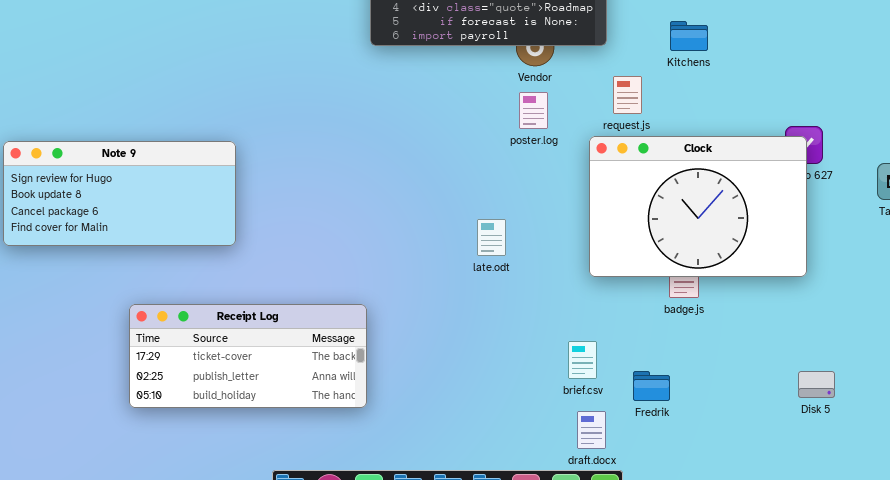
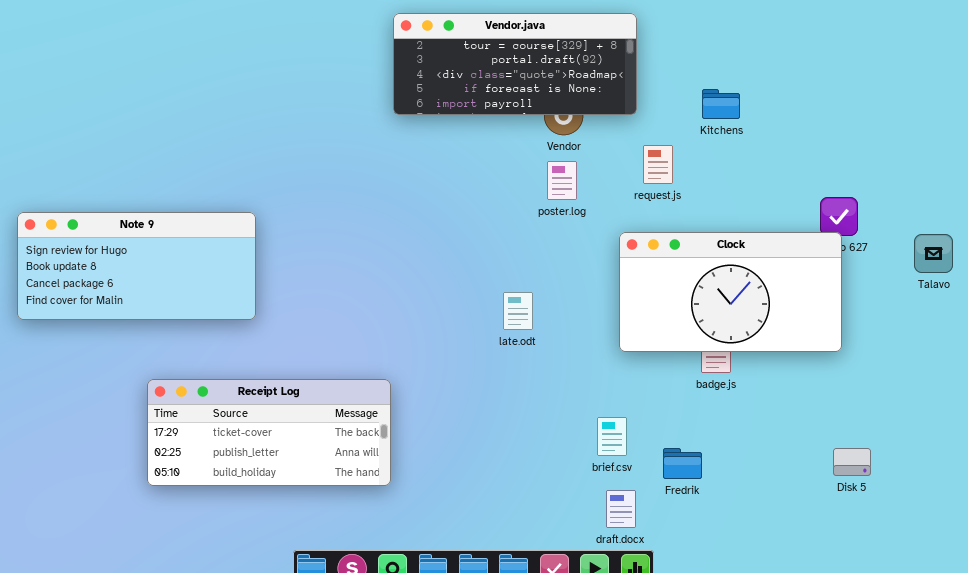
Clock: [589,136,807,277] -> [619,232,842,352], resized

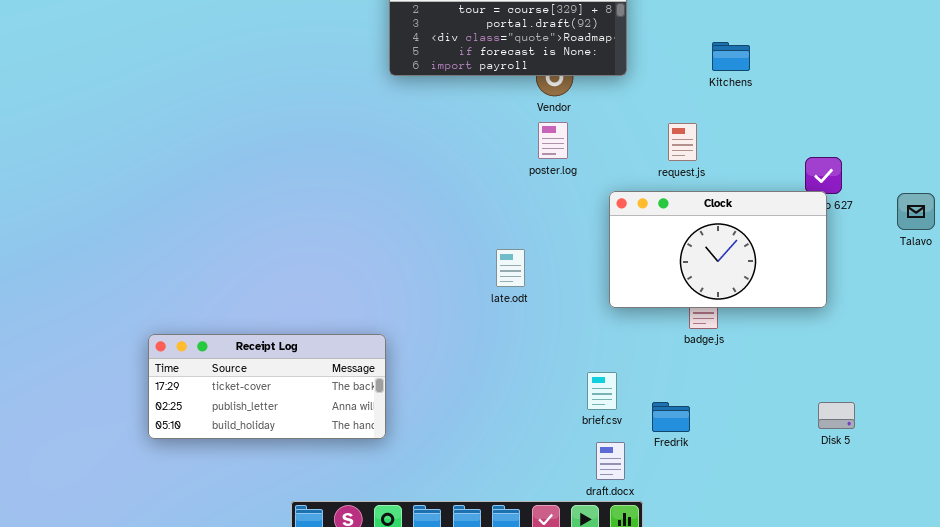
Kitchens: [702,89,740,119] -> [712,42,750,71], moved
request.js: [643,145,673,184] -> [668,123,697,161], moved
Note 9: [17,212,256,320] -> none, closed

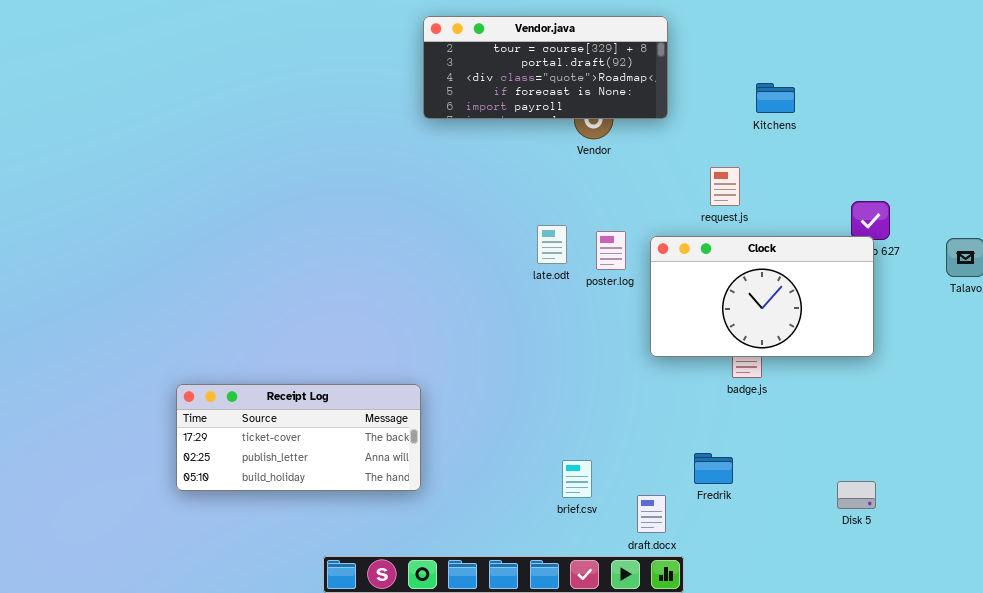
poster.log: [538,122,568,159] -> [596,231,626,270], moved
late.odt: [496,249,525,287] -> [537,225,567,264], moved
brief.csv: [587,372,617,410] -> [562,460,592,498], moved
Disk 5: [818,402,855,429] -> [837,481,876,509], moved

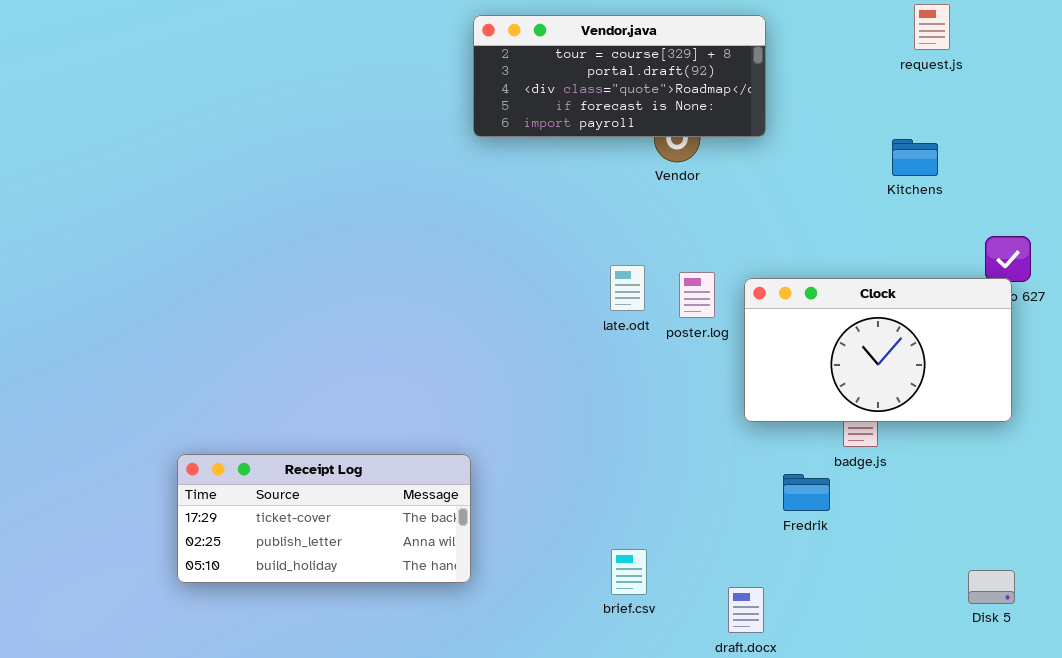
Kitchens: [756,83,795,113] -> [892,139,938,176], moved
request.js: [710,167,740,206] -> [914,4,950,50], moved
Fredrik: [694,453,733,484] -> [783,474,830,511], moved
brief.csv: [562,460,592,498] -> [611,549,647,595], moved

